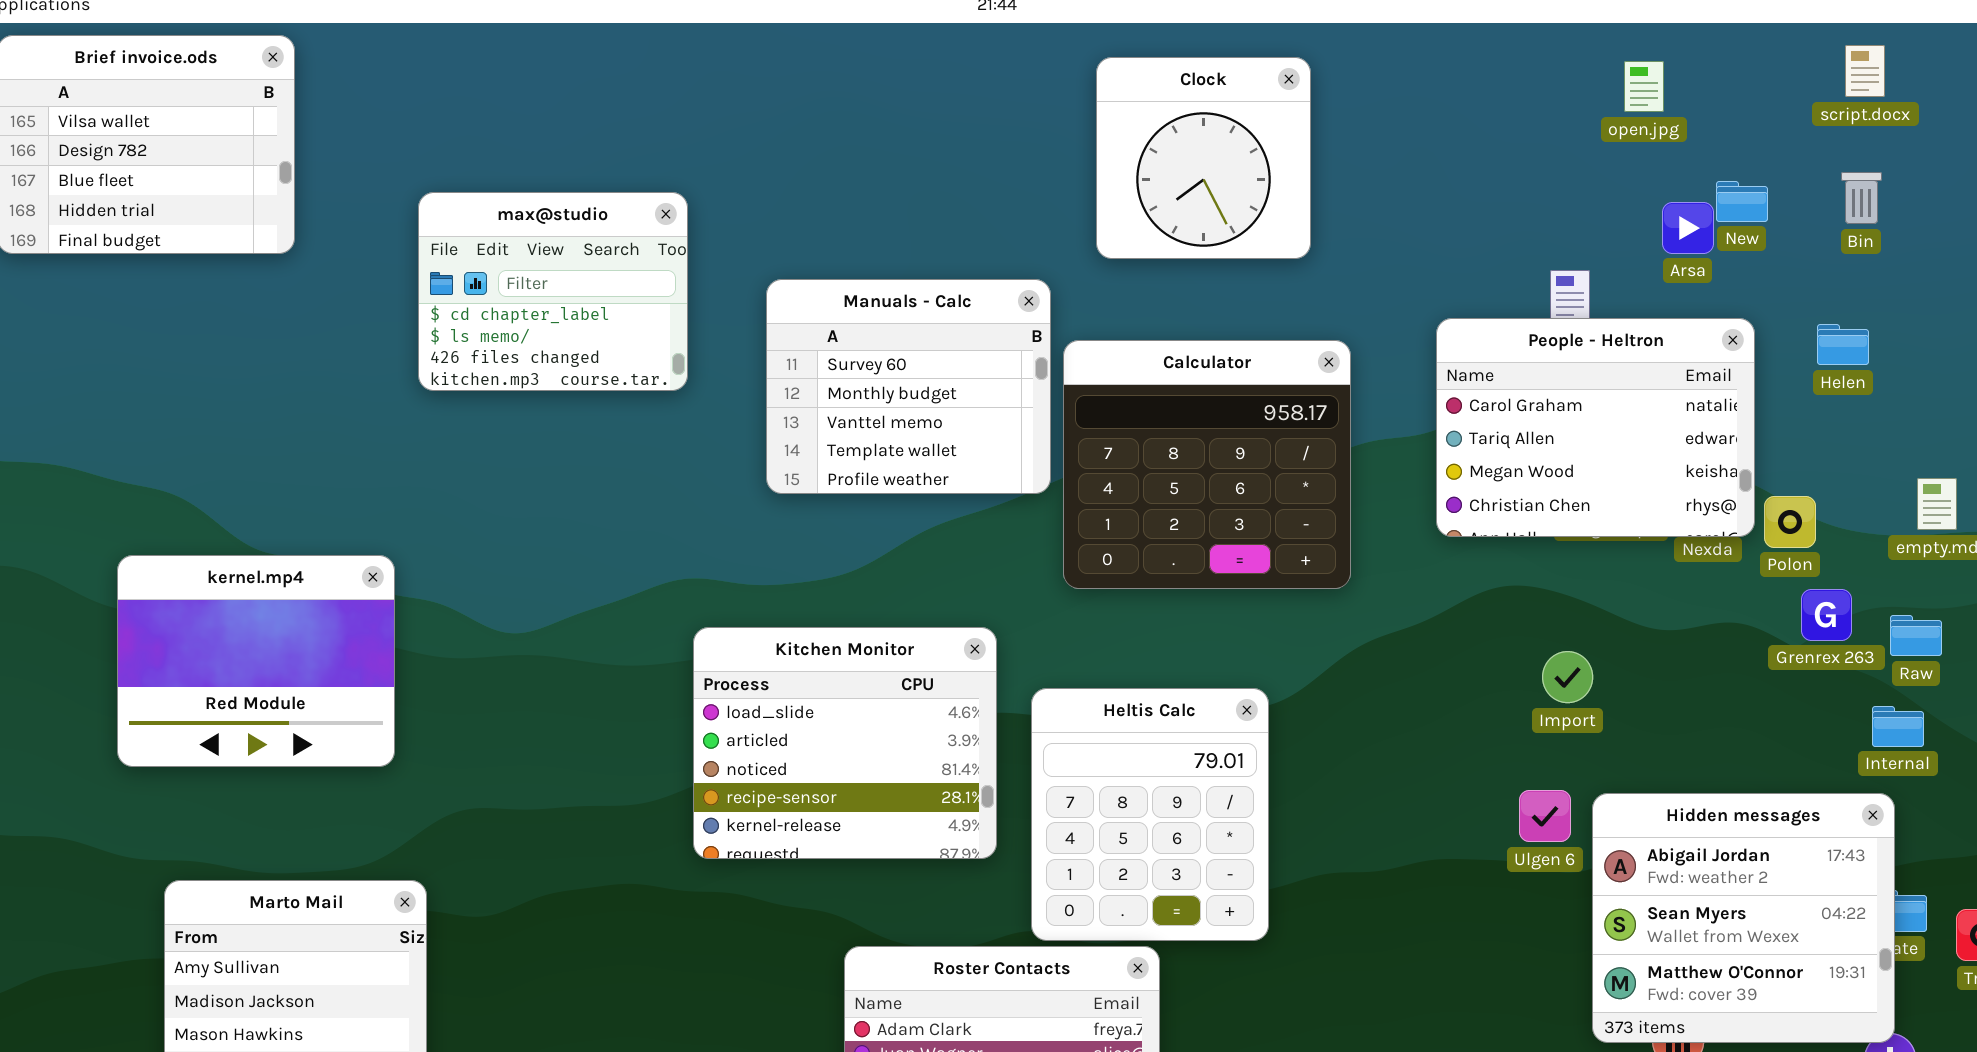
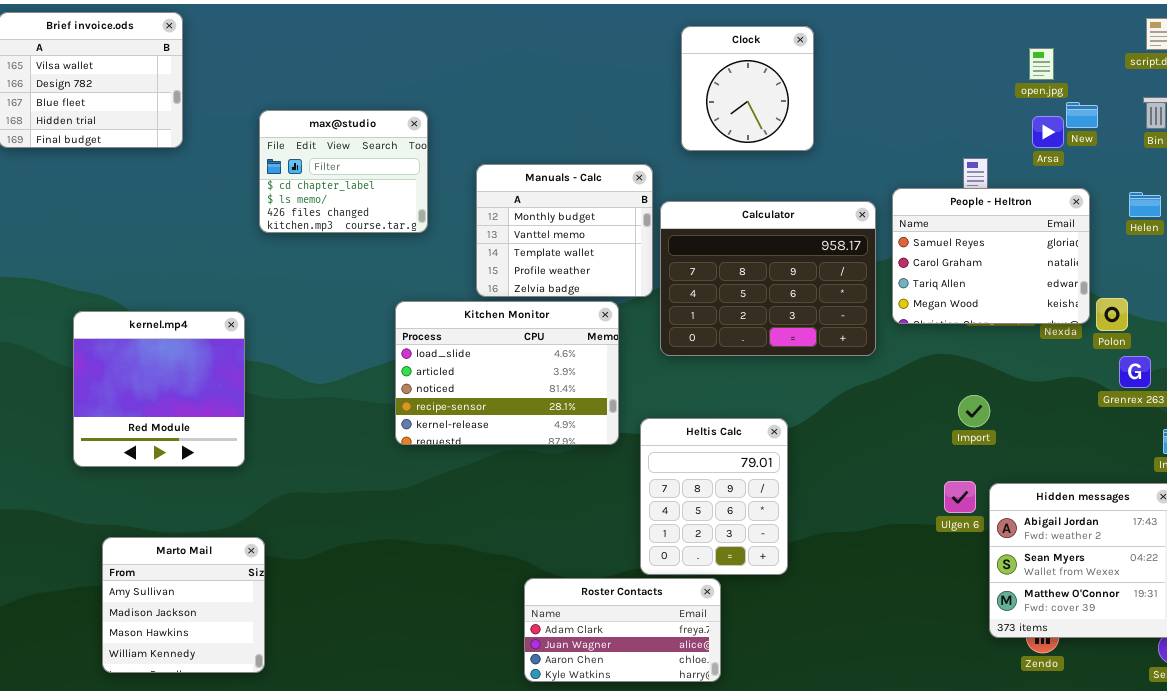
open.jpg: [1624,61,1664,112] -> [1029,48,1054,80], moved
Manuals - Calc: [766,279,1051,494] -> [476,164,653,297], scrolled down 1 row
People - Heltron: [1436,318,1755,537] -> [892,188,1090,324], scrolled up 1 row
Calculator: [1063,340,1351,589] -> [660,201,876,356], resized
kernel.mp4: [117,555,395,767] -> [73,311,245,467], resized
Kitchen Monitor: [693,627,997,859] -> [395,301,619,445], moved, resized

